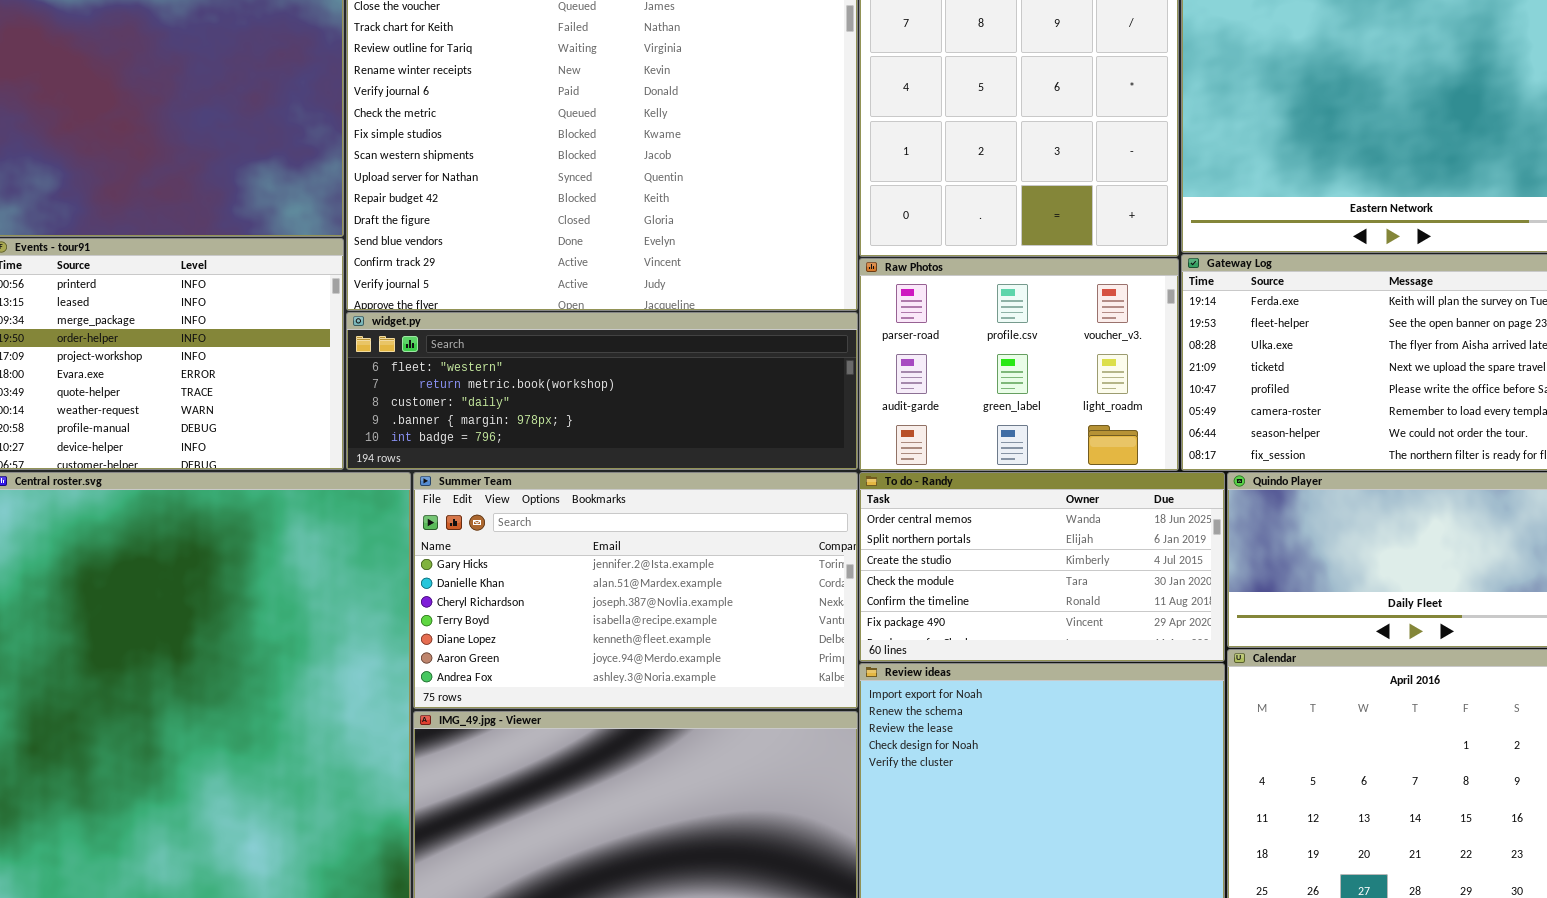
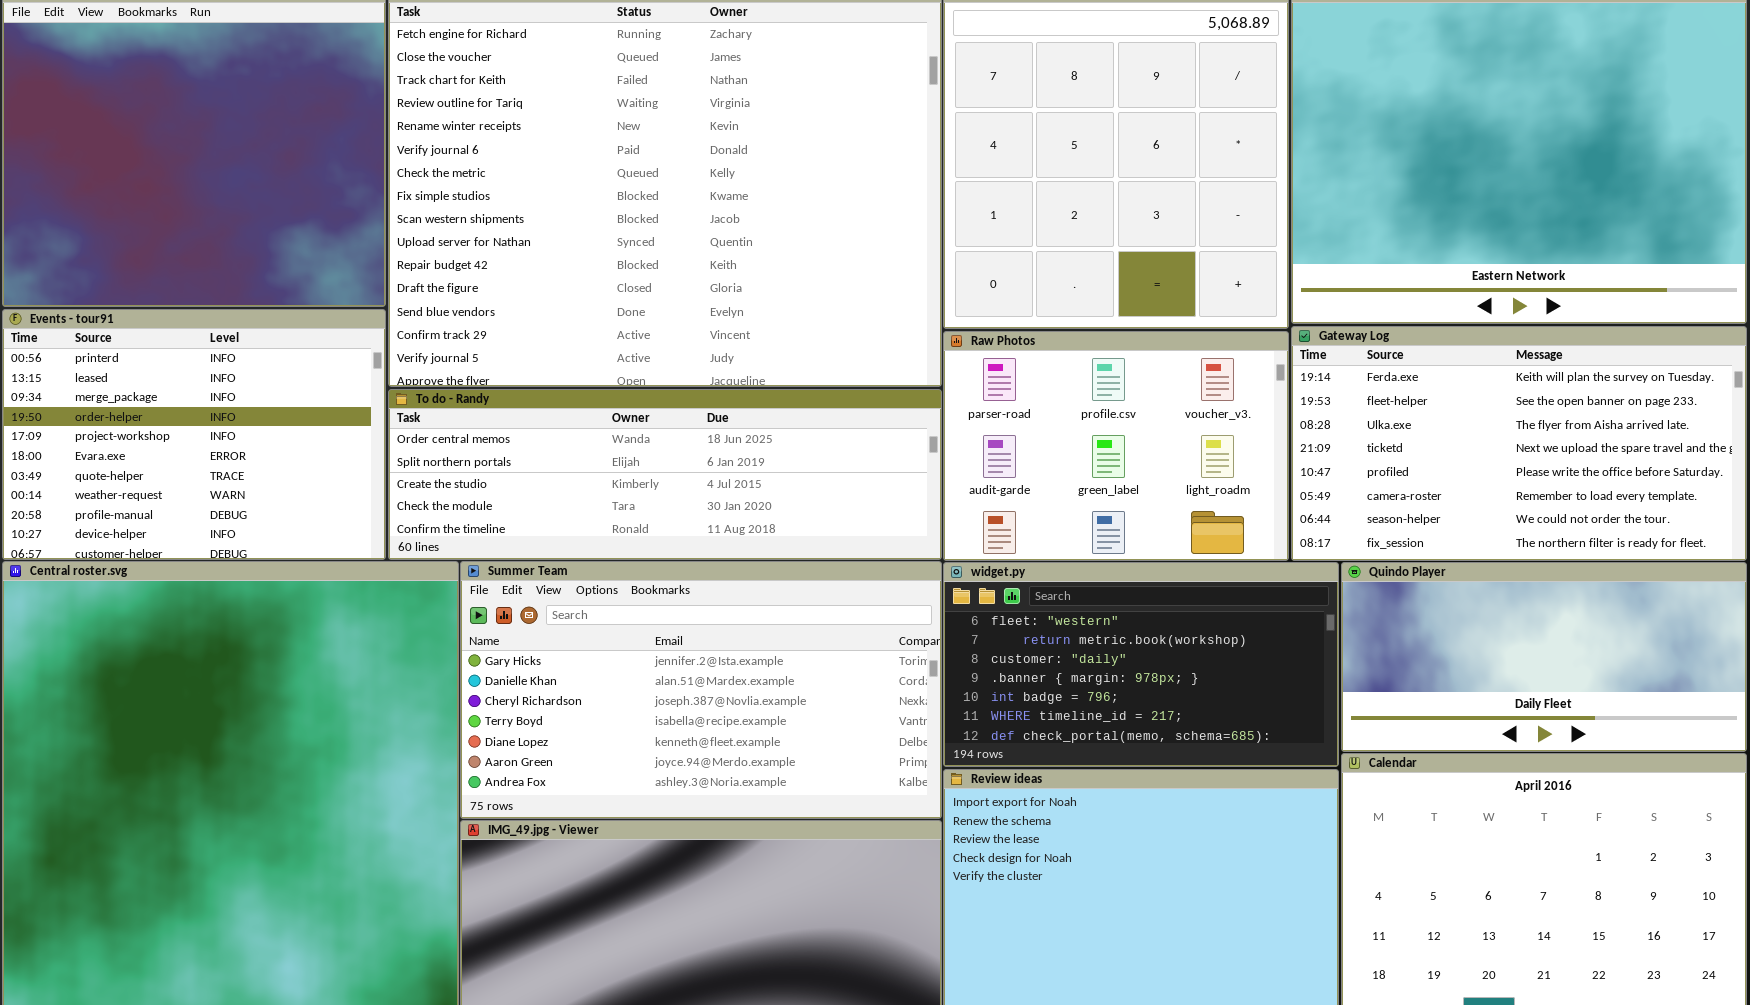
widget.py: [346,312,858,470] -> [943,562,1339,767], moved, resized
To do - Randy: [859,472,1225,662] -> [388,389,942,560], moved, resized

